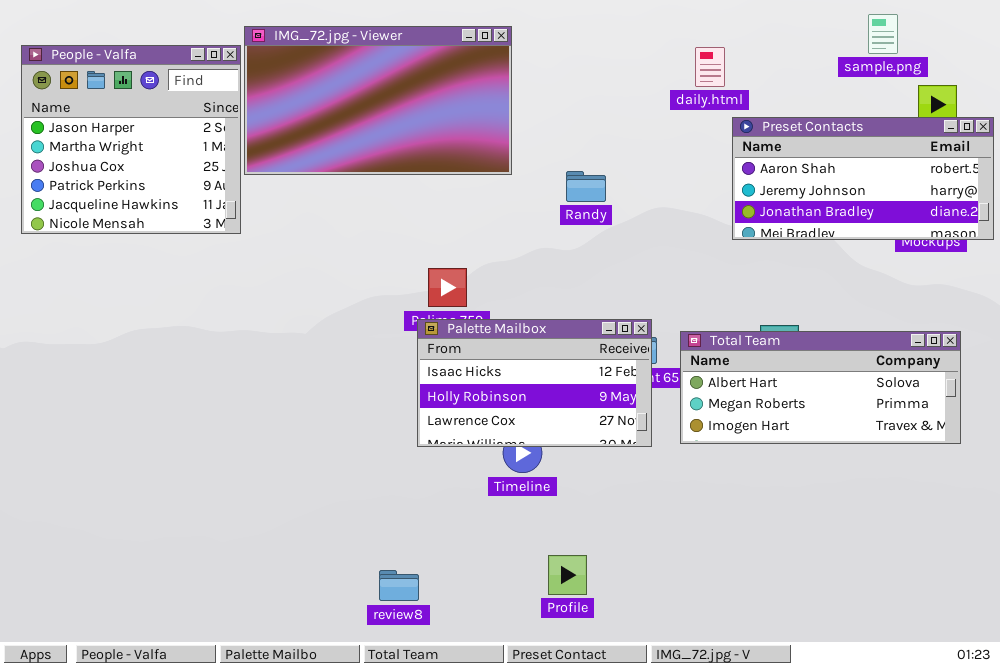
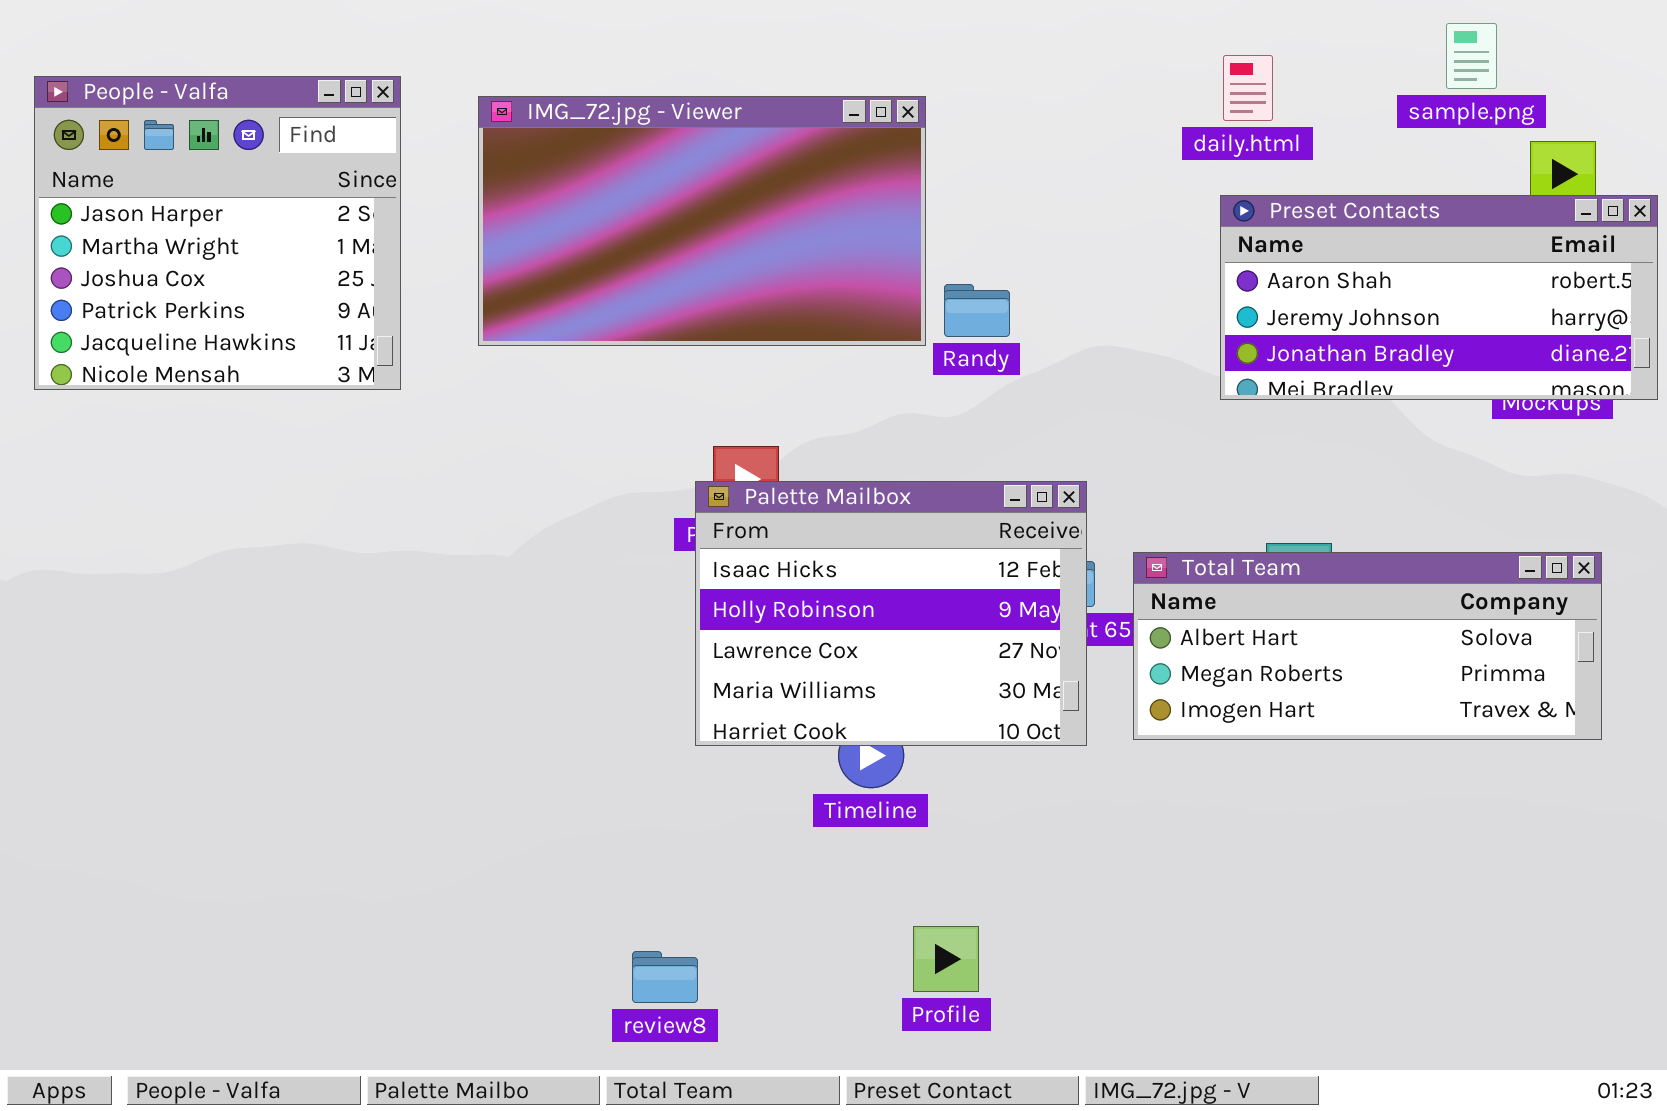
IMG_72.jpg - Viewer: [244,26,512,175] -> [478,96,926,346], moved
daily.html: [695,47,725,87] -> [1223,55,1273,121], moved
Palette Mailbox: [417,319,652,447] -> [695,481,1087,746], resized

